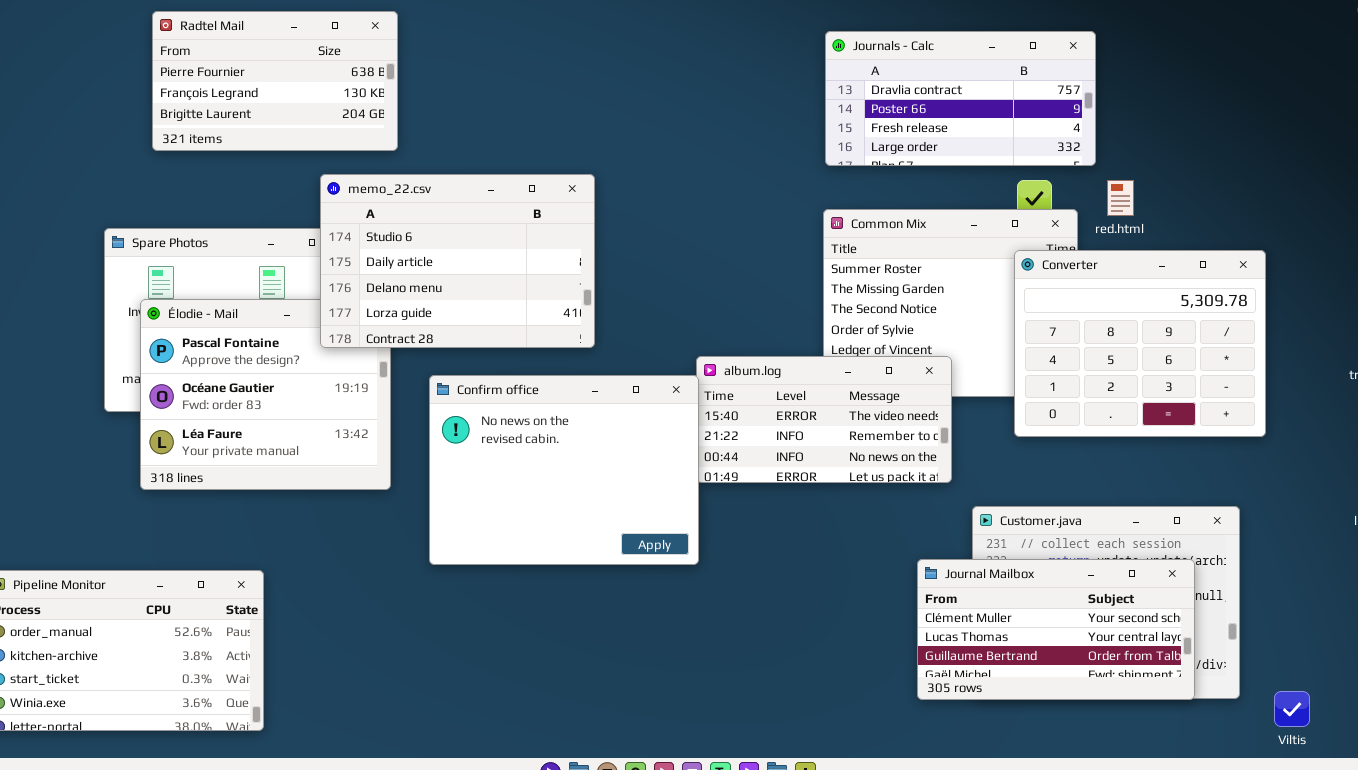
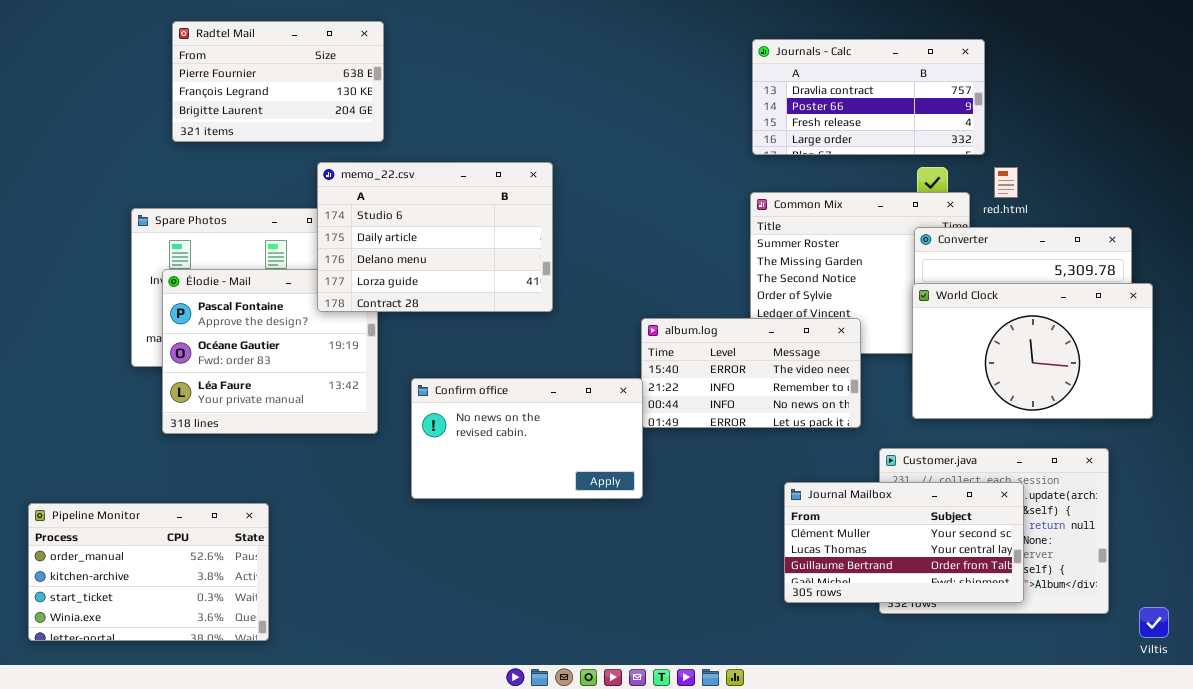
World Clock: none -> [912,283,1153,419], opened
Confirm office: [429,375,699,565] -> [411,378,643,499], resized
Journal Mailbox: [917,559,1195,700] -> [784,482,1024,603], moved

